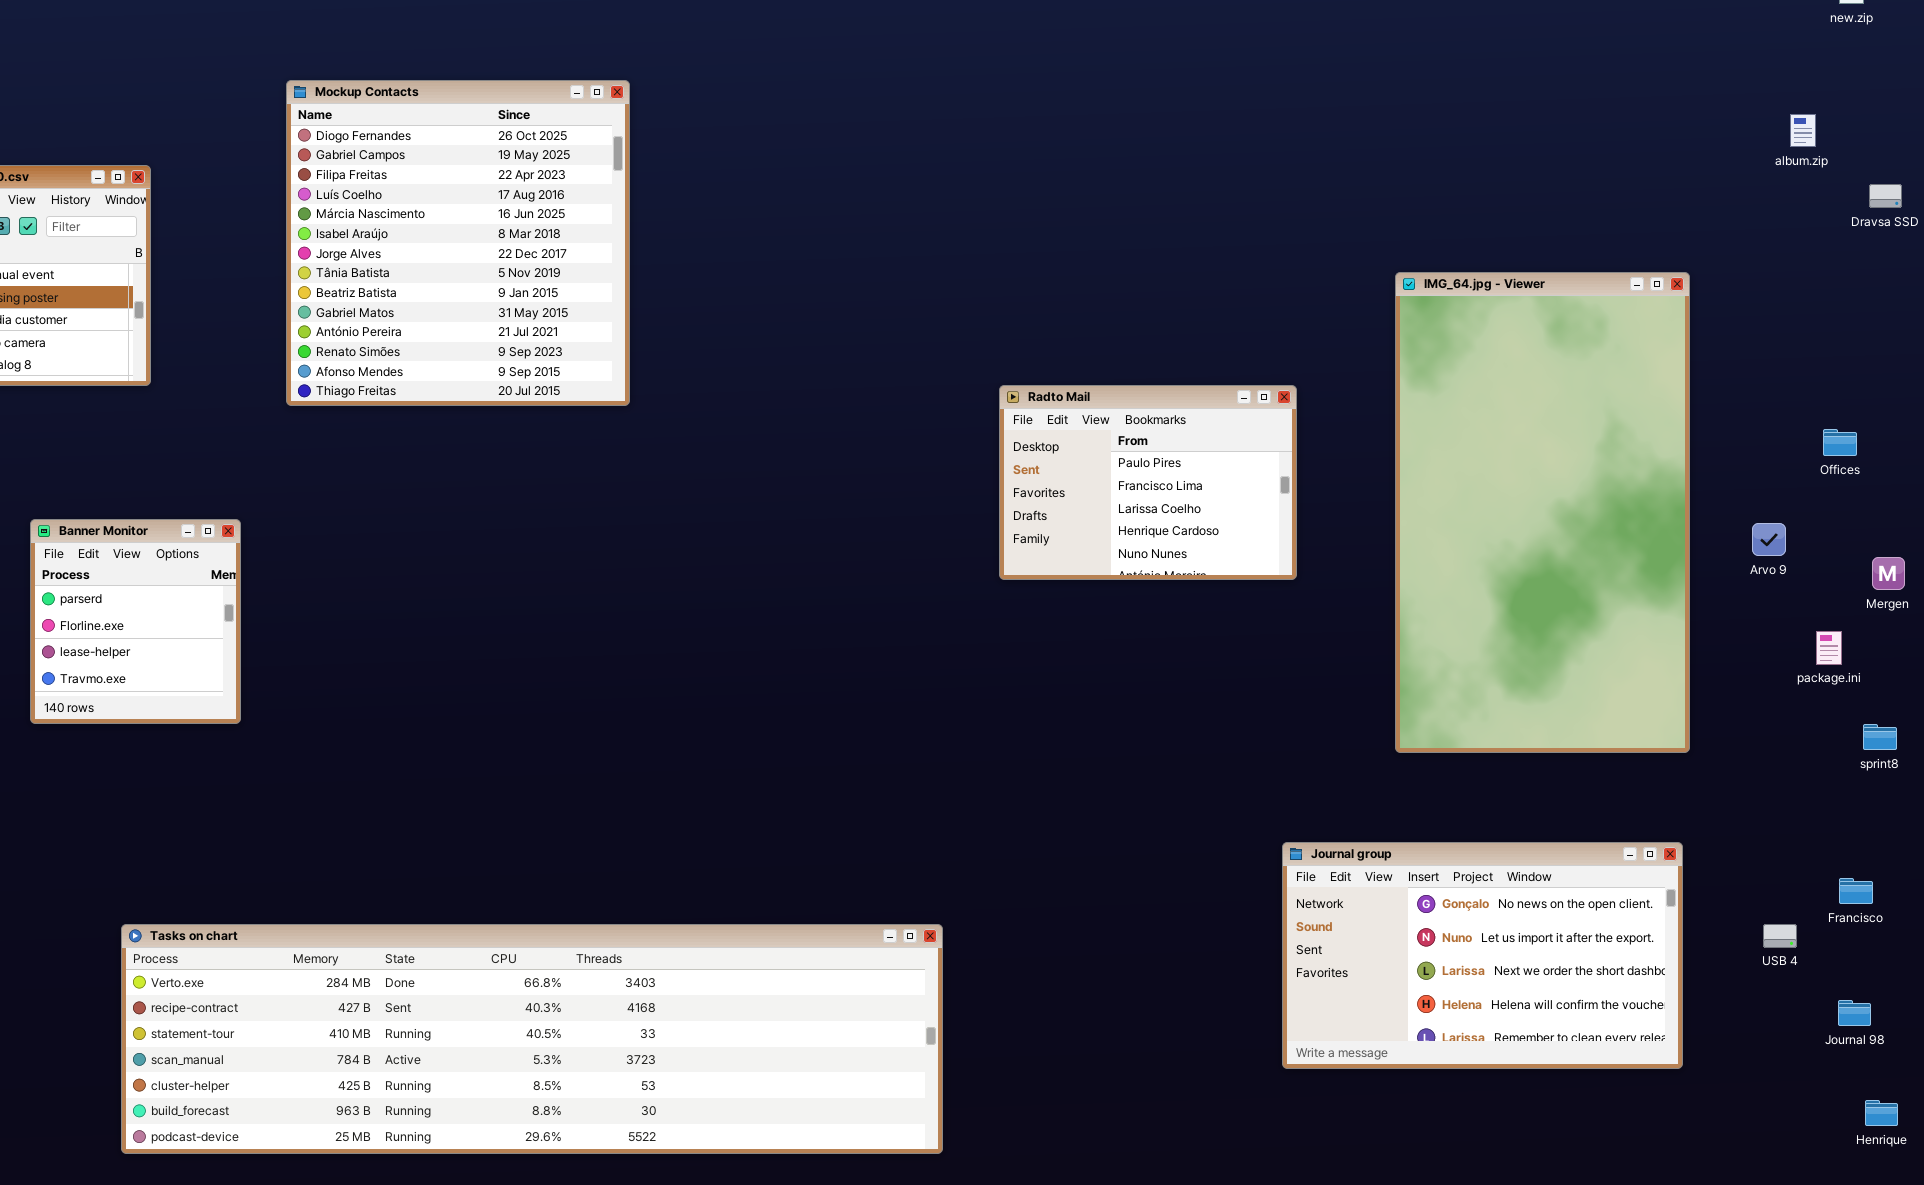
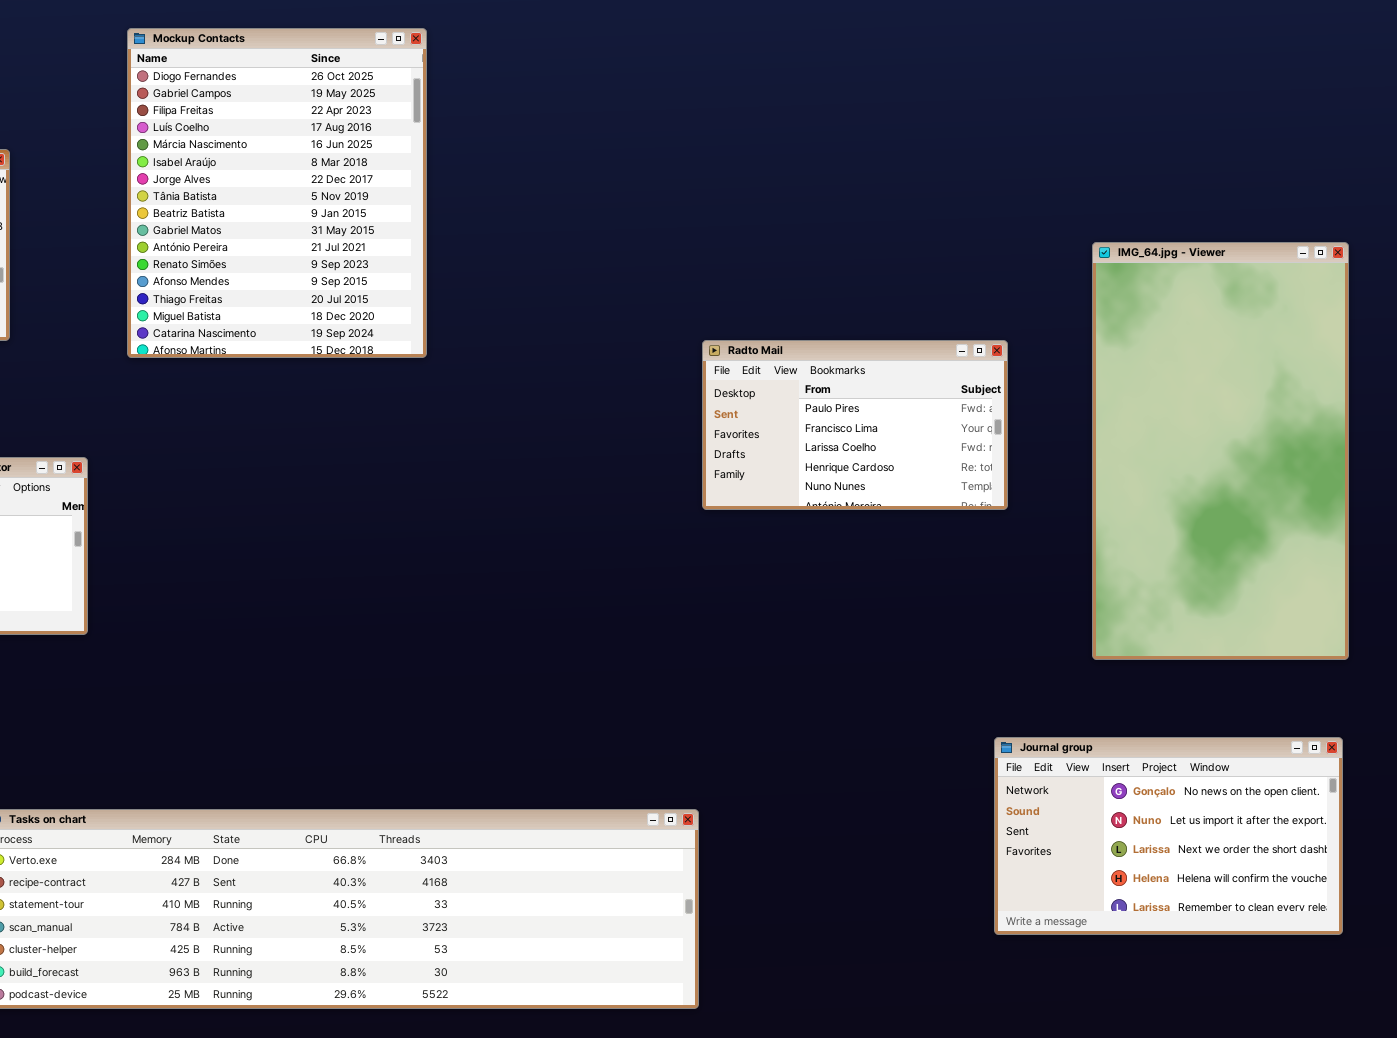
Mockup Contacts: [286,80,630,406] -> [127,28,427,358], resized
Radto Mail: [999,385,1297,580] -> [702,340,1008,510], resized

